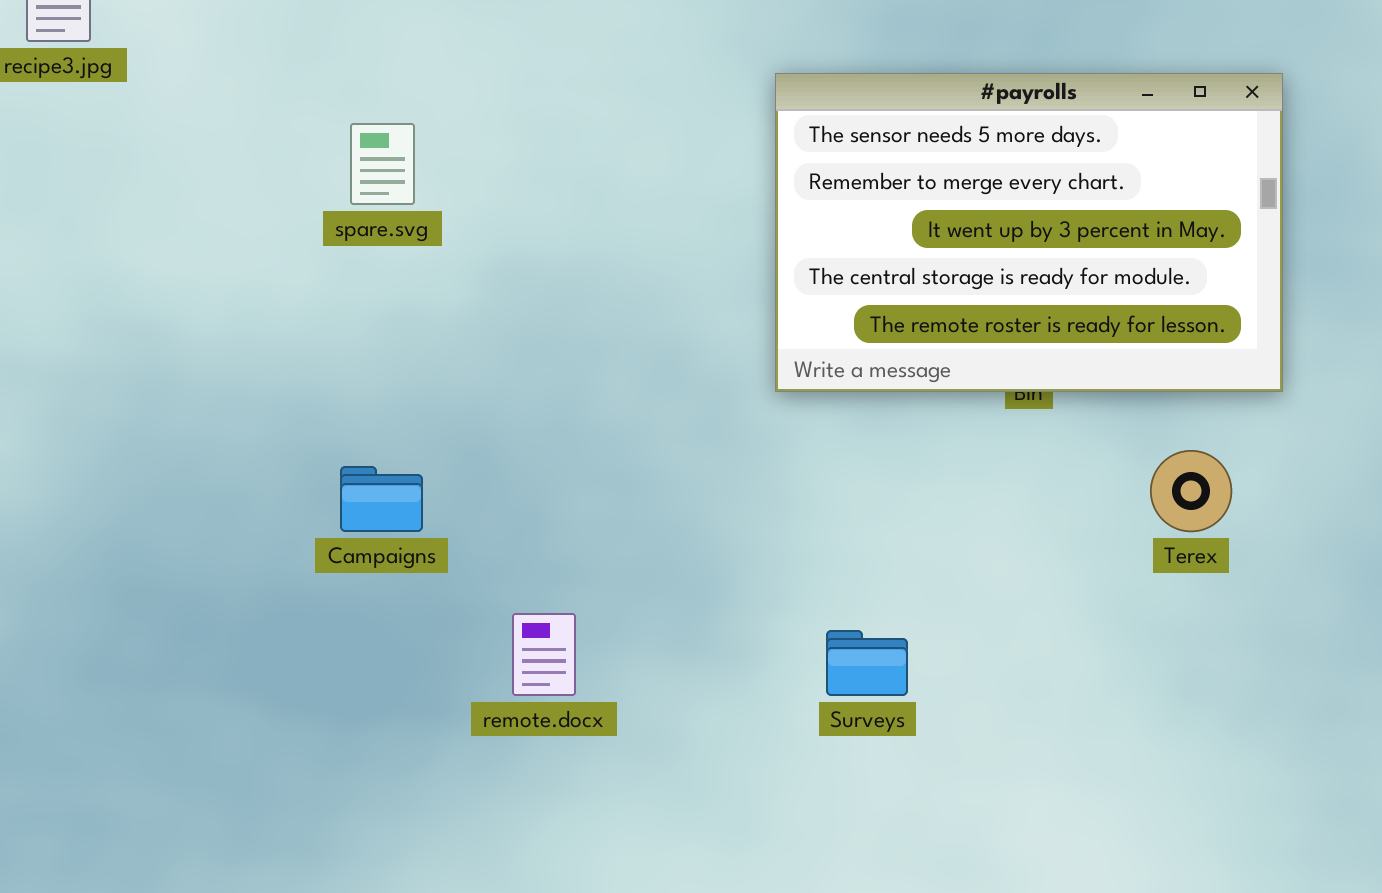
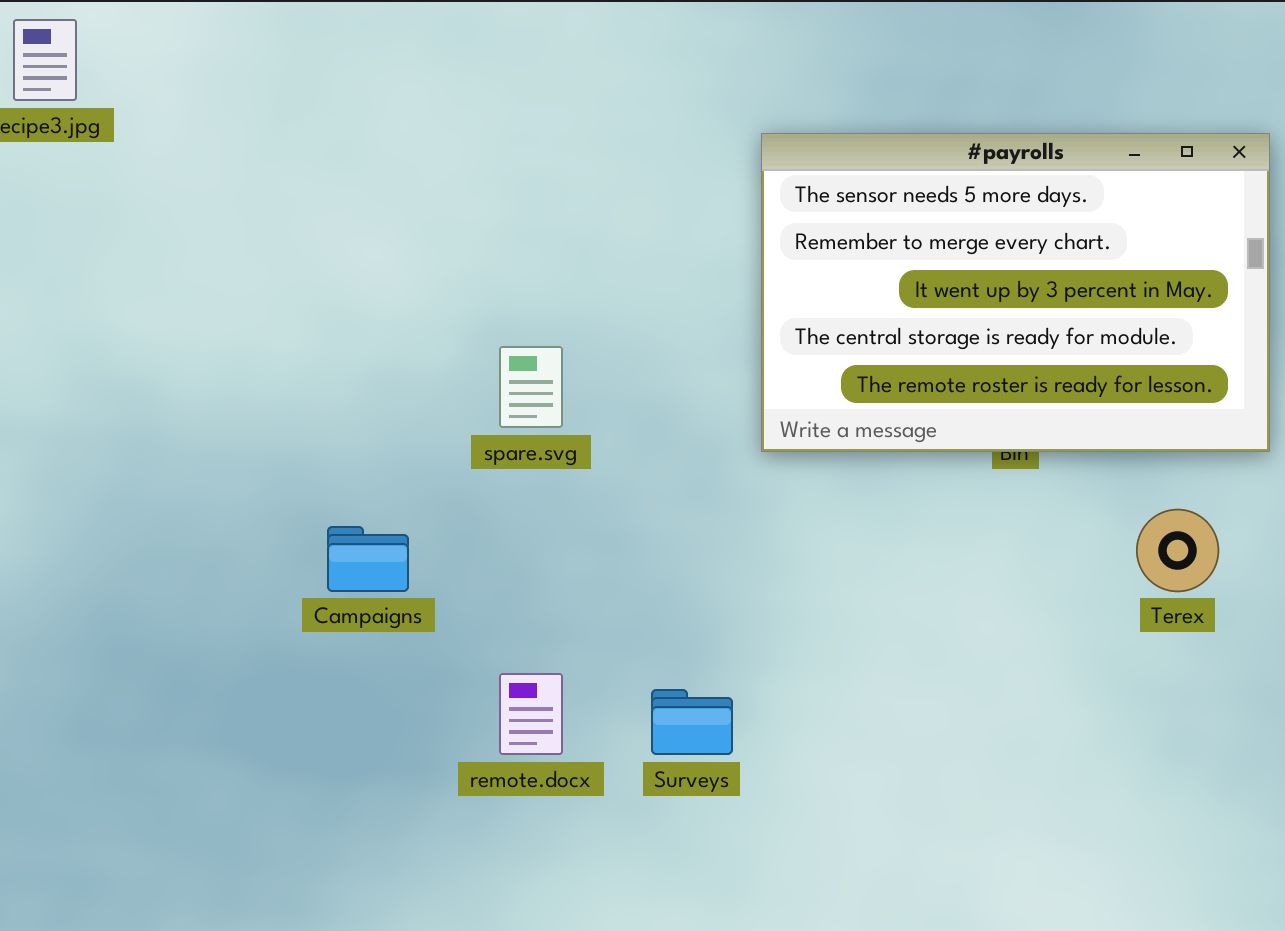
spare.svg: [350,123,415,205] -> [499,346,563,428], moved
Surveys: [826,630,908,696] -> [651,689,733,755], moved

